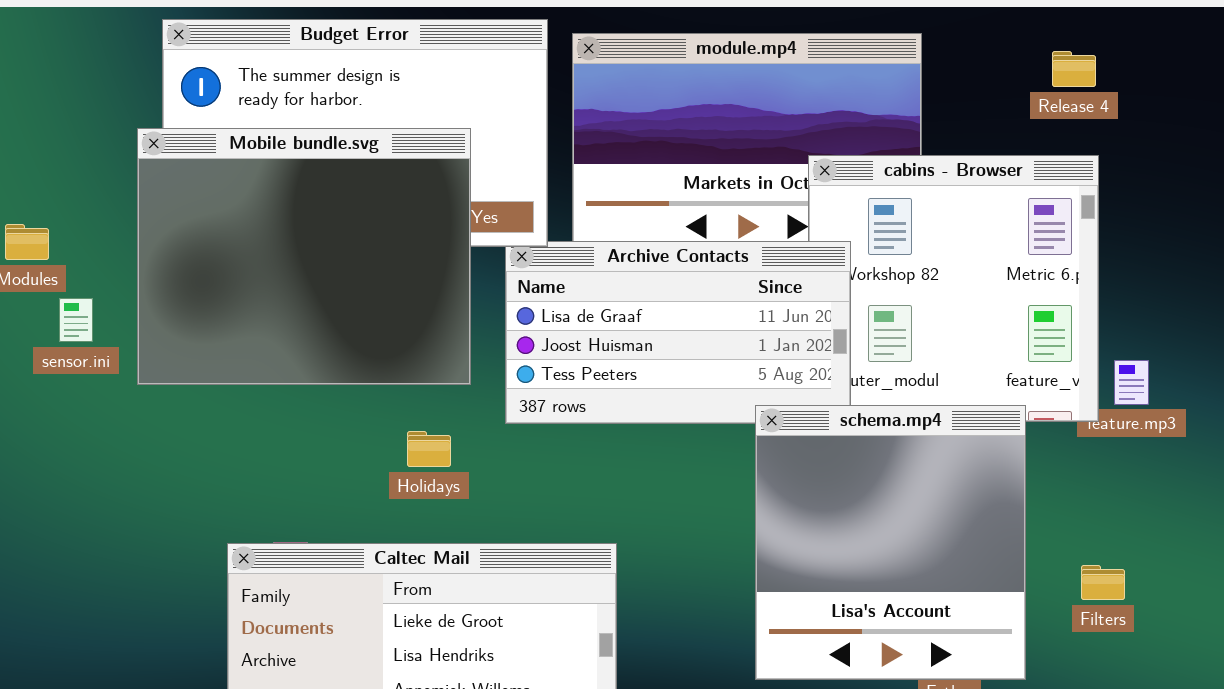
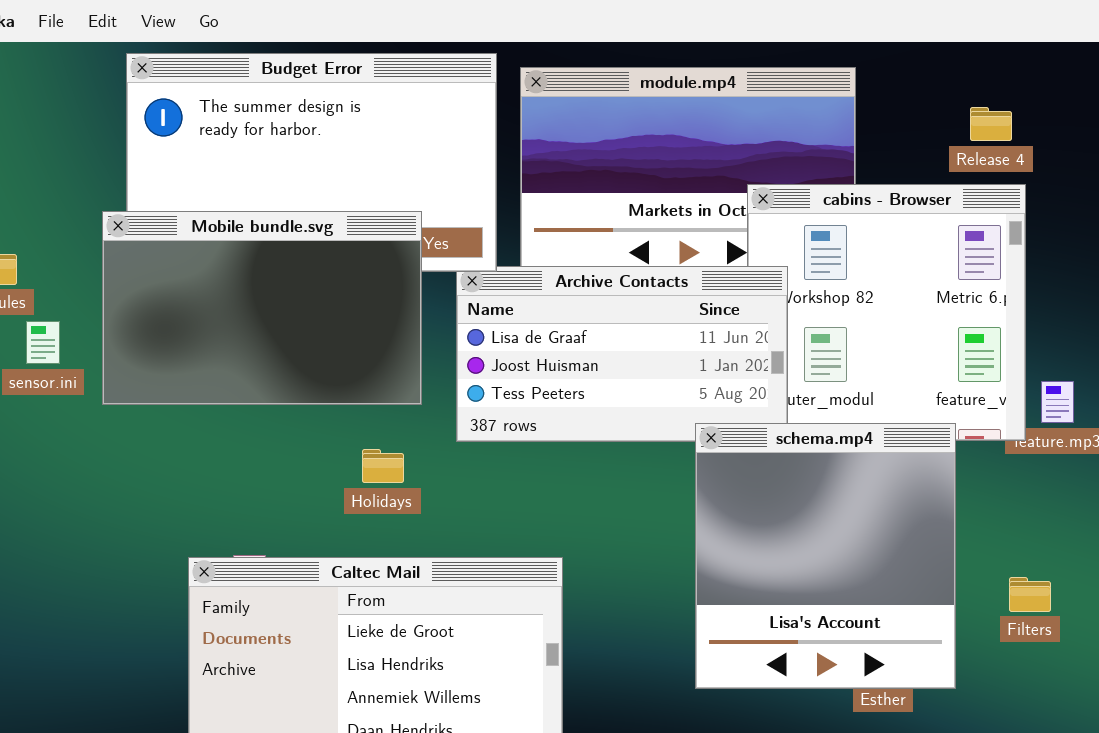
Release 4: [1052,51,1096,87] -> [970,107,1012,141], moved
Mobile bundle.svg: [137,128,471,385] -> [102,211,422,405], resized

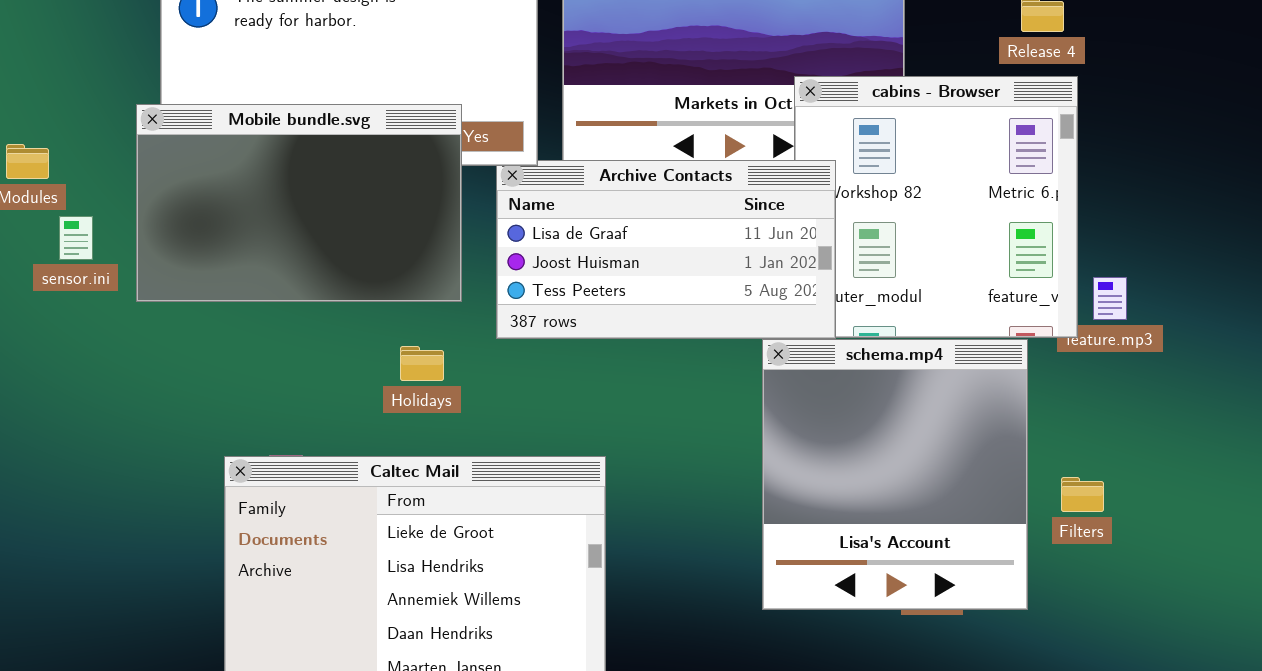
schema.mp4: [695,423,956,689] -> [762,339,1028,610], moved

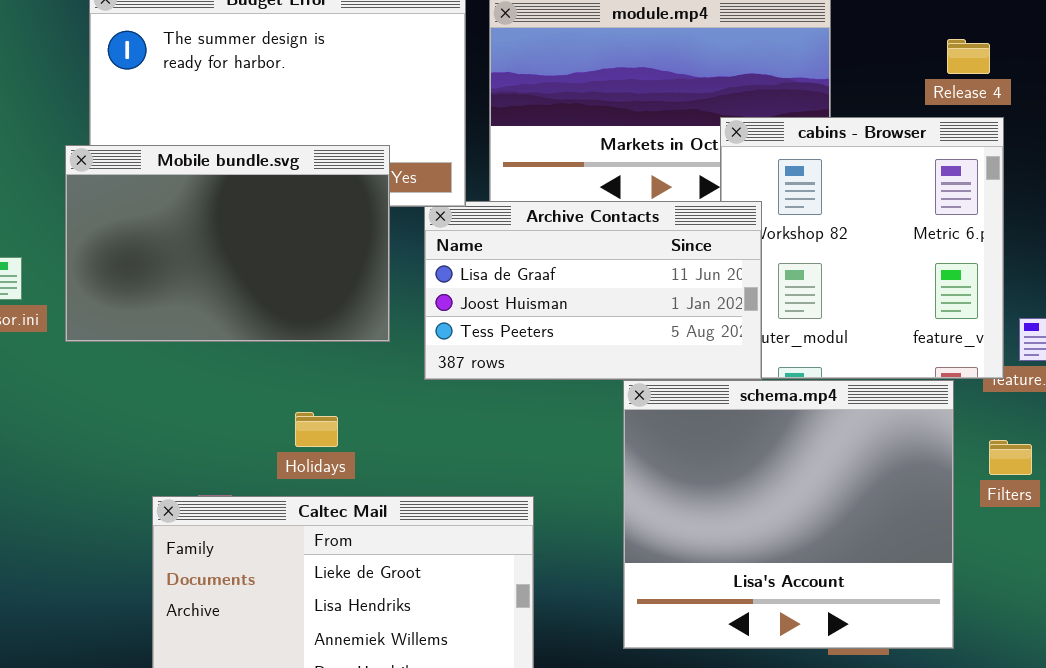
schema.mp4: [762,339,1028,610] -> [623,380,954,649], resized
Holidays: [400,346,444,381] -> [295,412,338,447], moved
Filters: [1061,477,1104,512] -> [989,440,1032,475], moved

